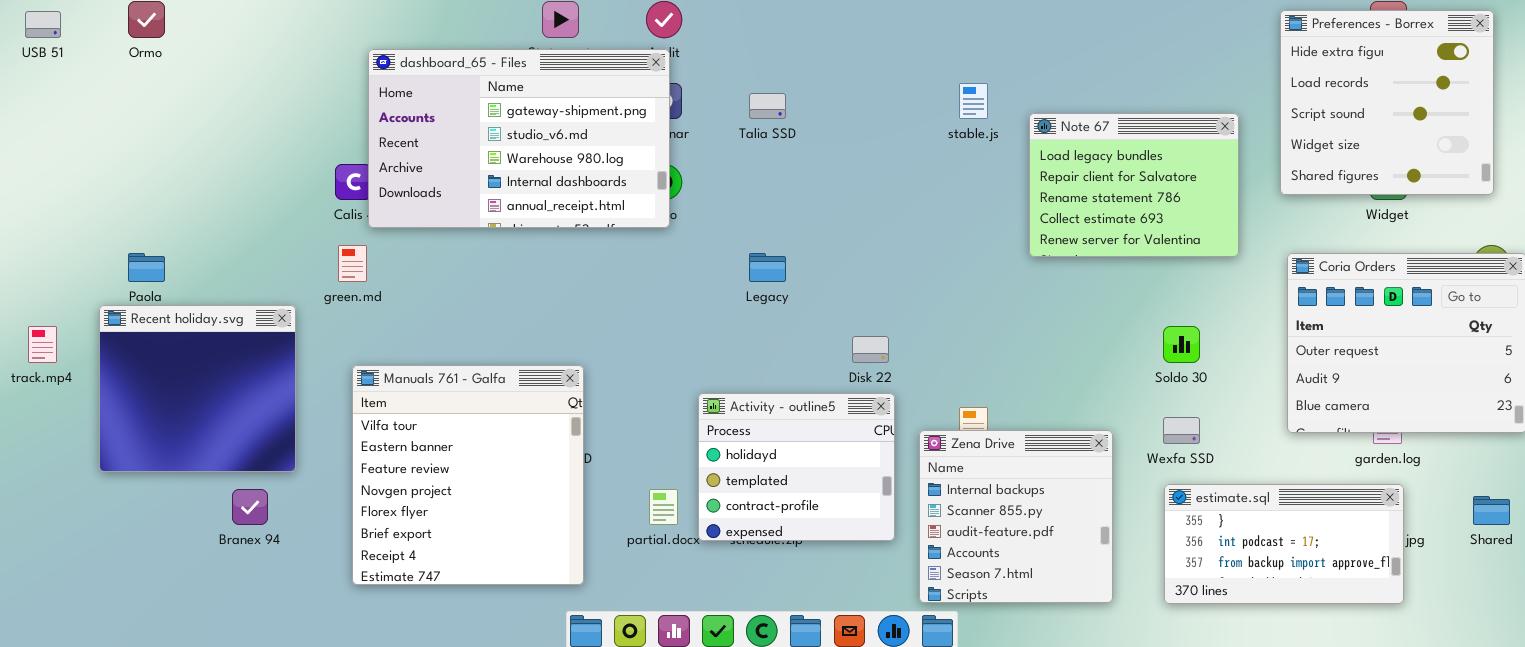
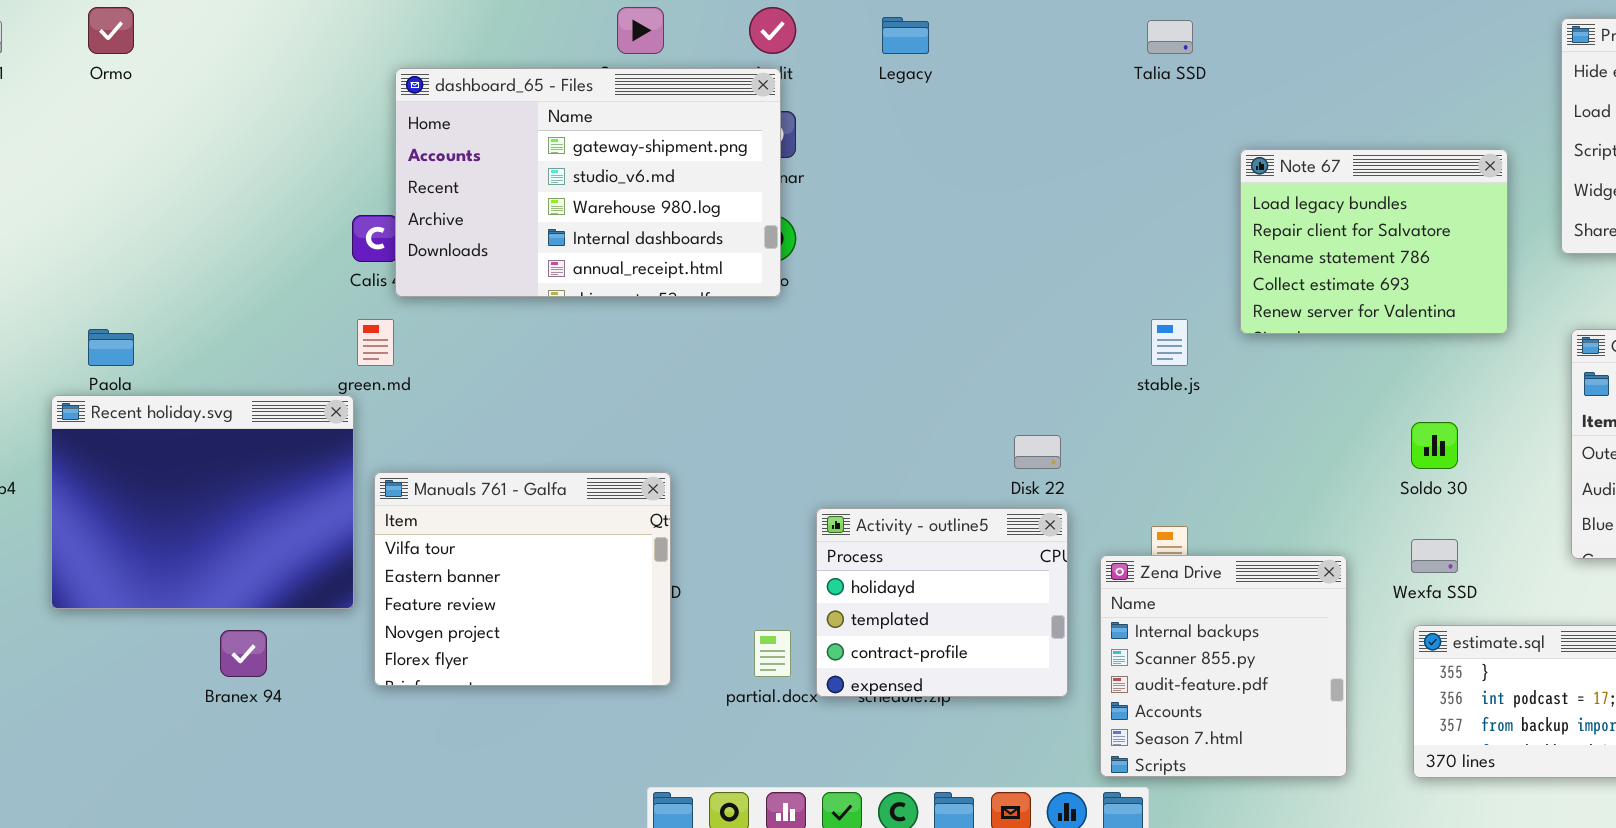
stable.js: [959,83,988,119] -> [1151,319,1188,366], moved
Talia SSD: [749,93,786,119] -> [1147,20,1193,54], moved
Legacy: [749,253,786,282] -> [882,17,929,54], moved
Recent holiday.svg: [99,305,296,472] -> [51,395,354,609], resized
Manuals 761 - Galfa: [352,365,584,585] -> [374,472,671,686], resized

